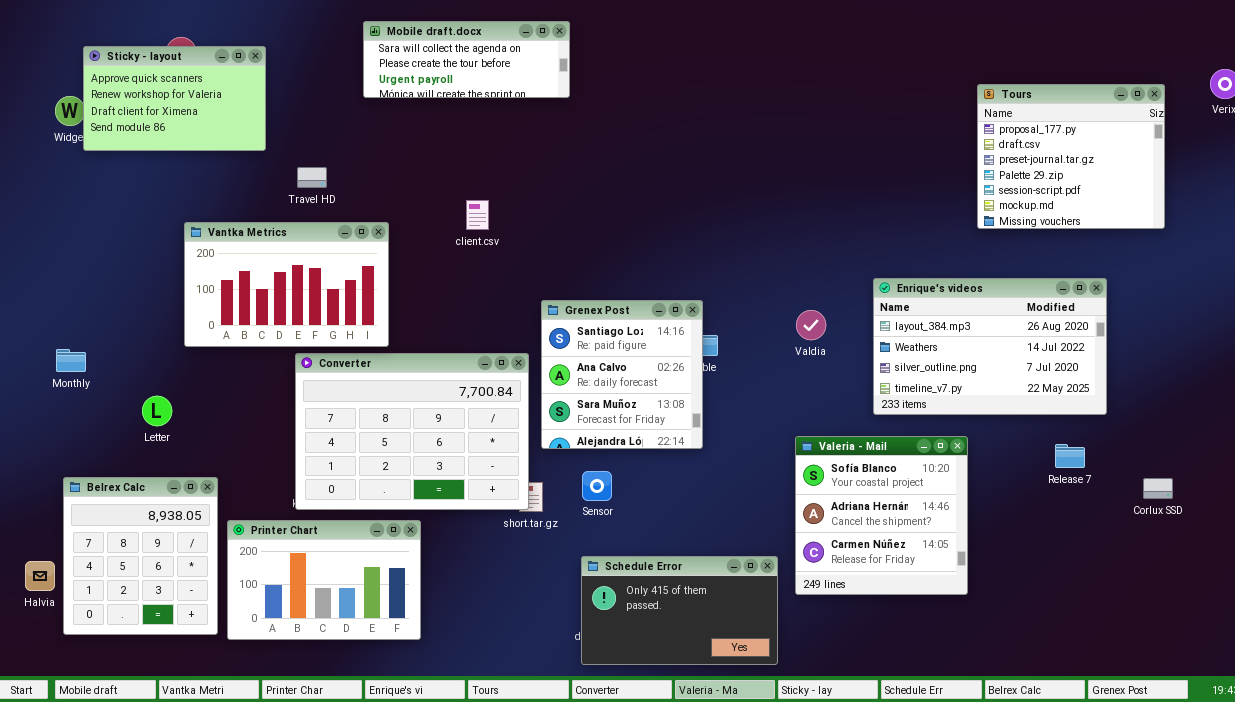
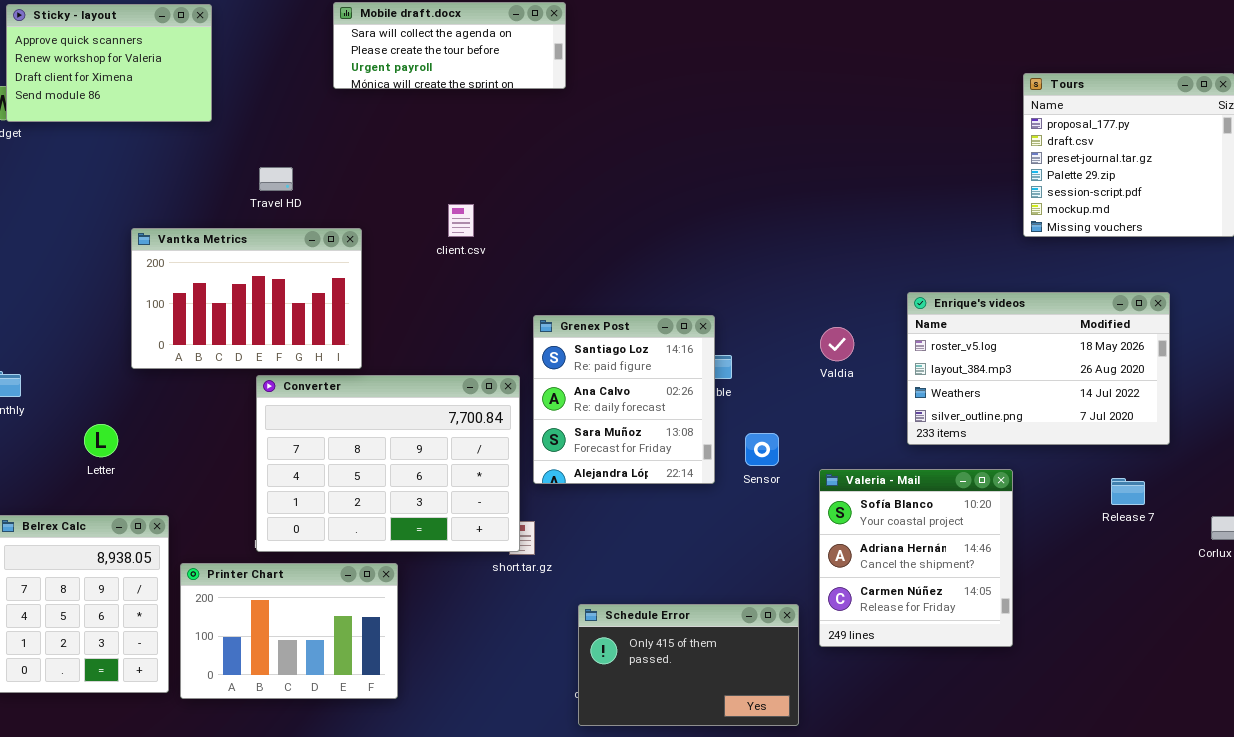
Sticky - layout: [83,46,266,151] -> [6,4,212,122], moved
Enrique's videos: [873,278,1107,415] -> [907,292,1170,445], scrolled up 1 row
Sensor: [582,471,612,501] -> [745,433,779,466], moved

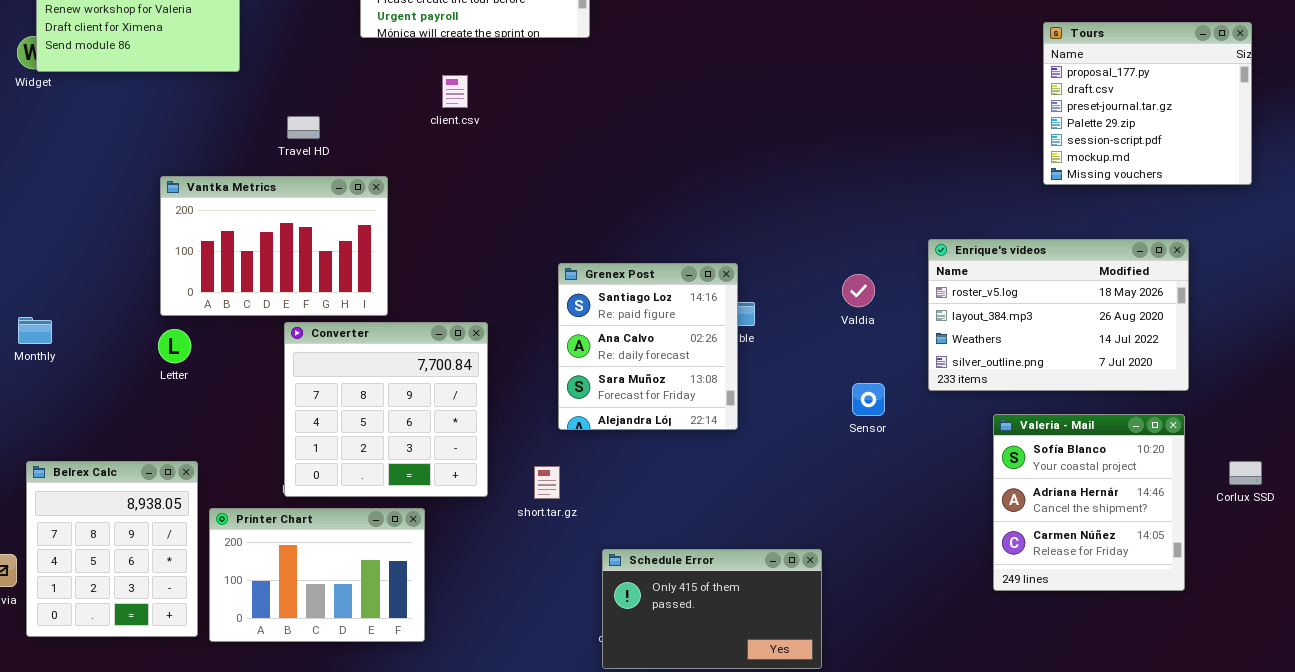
client.csv: [448,204,474,237] -> [442,75,468,108], moved
Converter: [256,375,520,552] -> [284,322,488,497], resized
Letter: [84,424,118,457] -> [158,329,191,363], moved
Sensor: [745,433,779,466] -> [852,383,885,416], moved
Valeria - Mail: [819,469,1013,647] -> [993,414,1185,591], moved

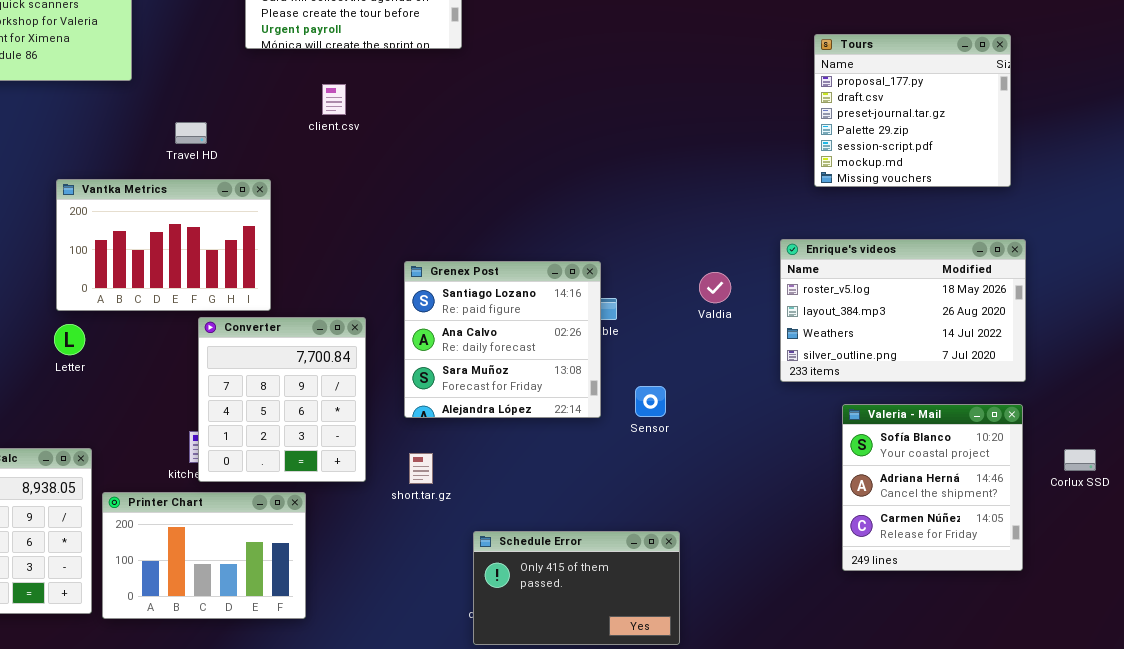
Tours: [1043,22,1252,185] -> [814,34,1011,187], moved
Grenex Post: [558,263,738,430] -> [404,261,601,418], resized
Converter: [284,322,488,497] -> [198,317,366,482], resized
Sensor: [852,383,885,416] -> [635,386,666,417], moved

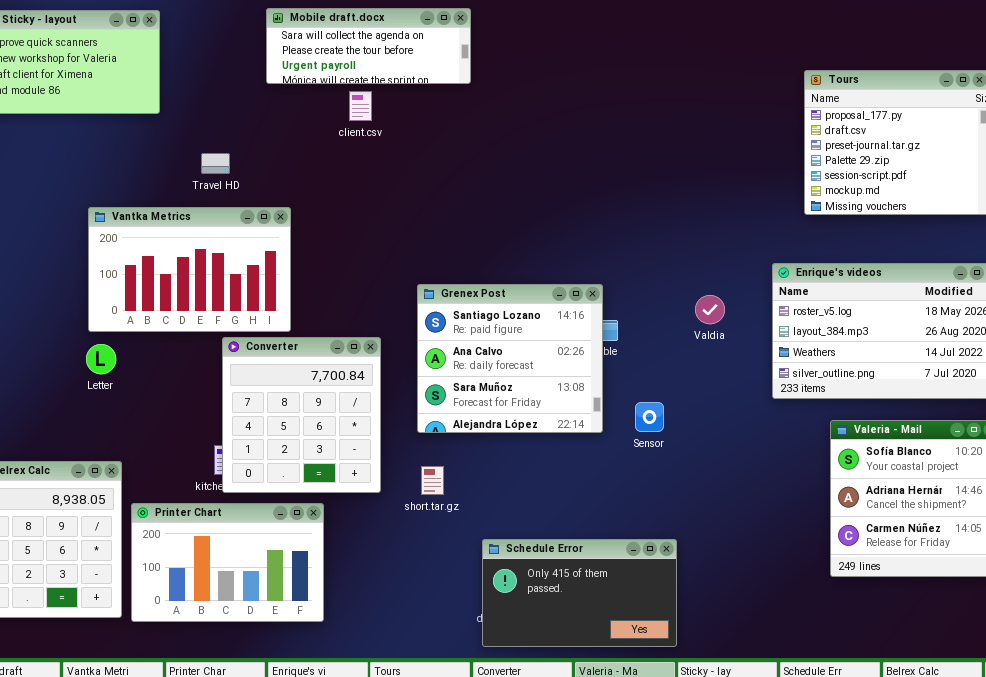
client.csv: [322,84,346,115] -> [349,91,372,121], moved

